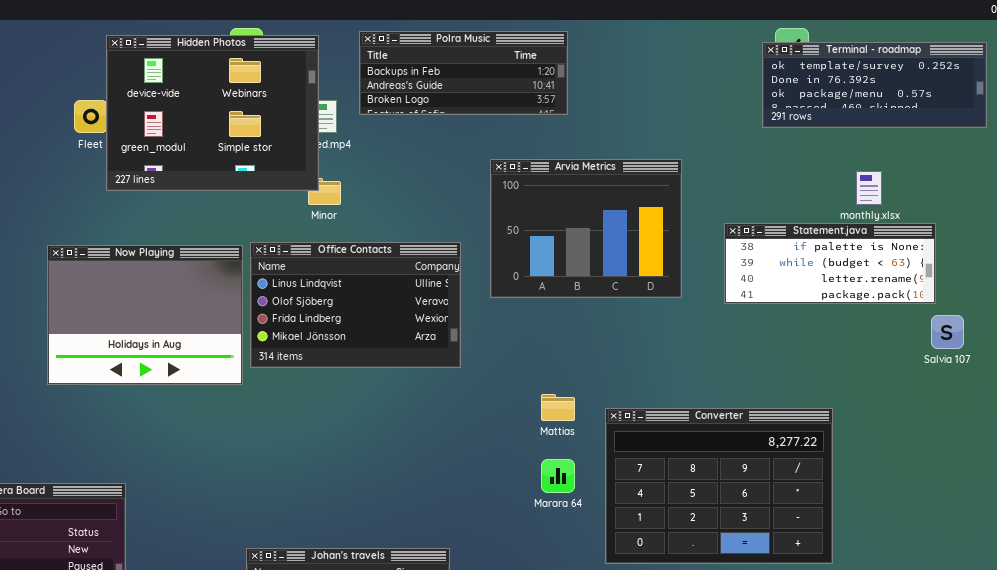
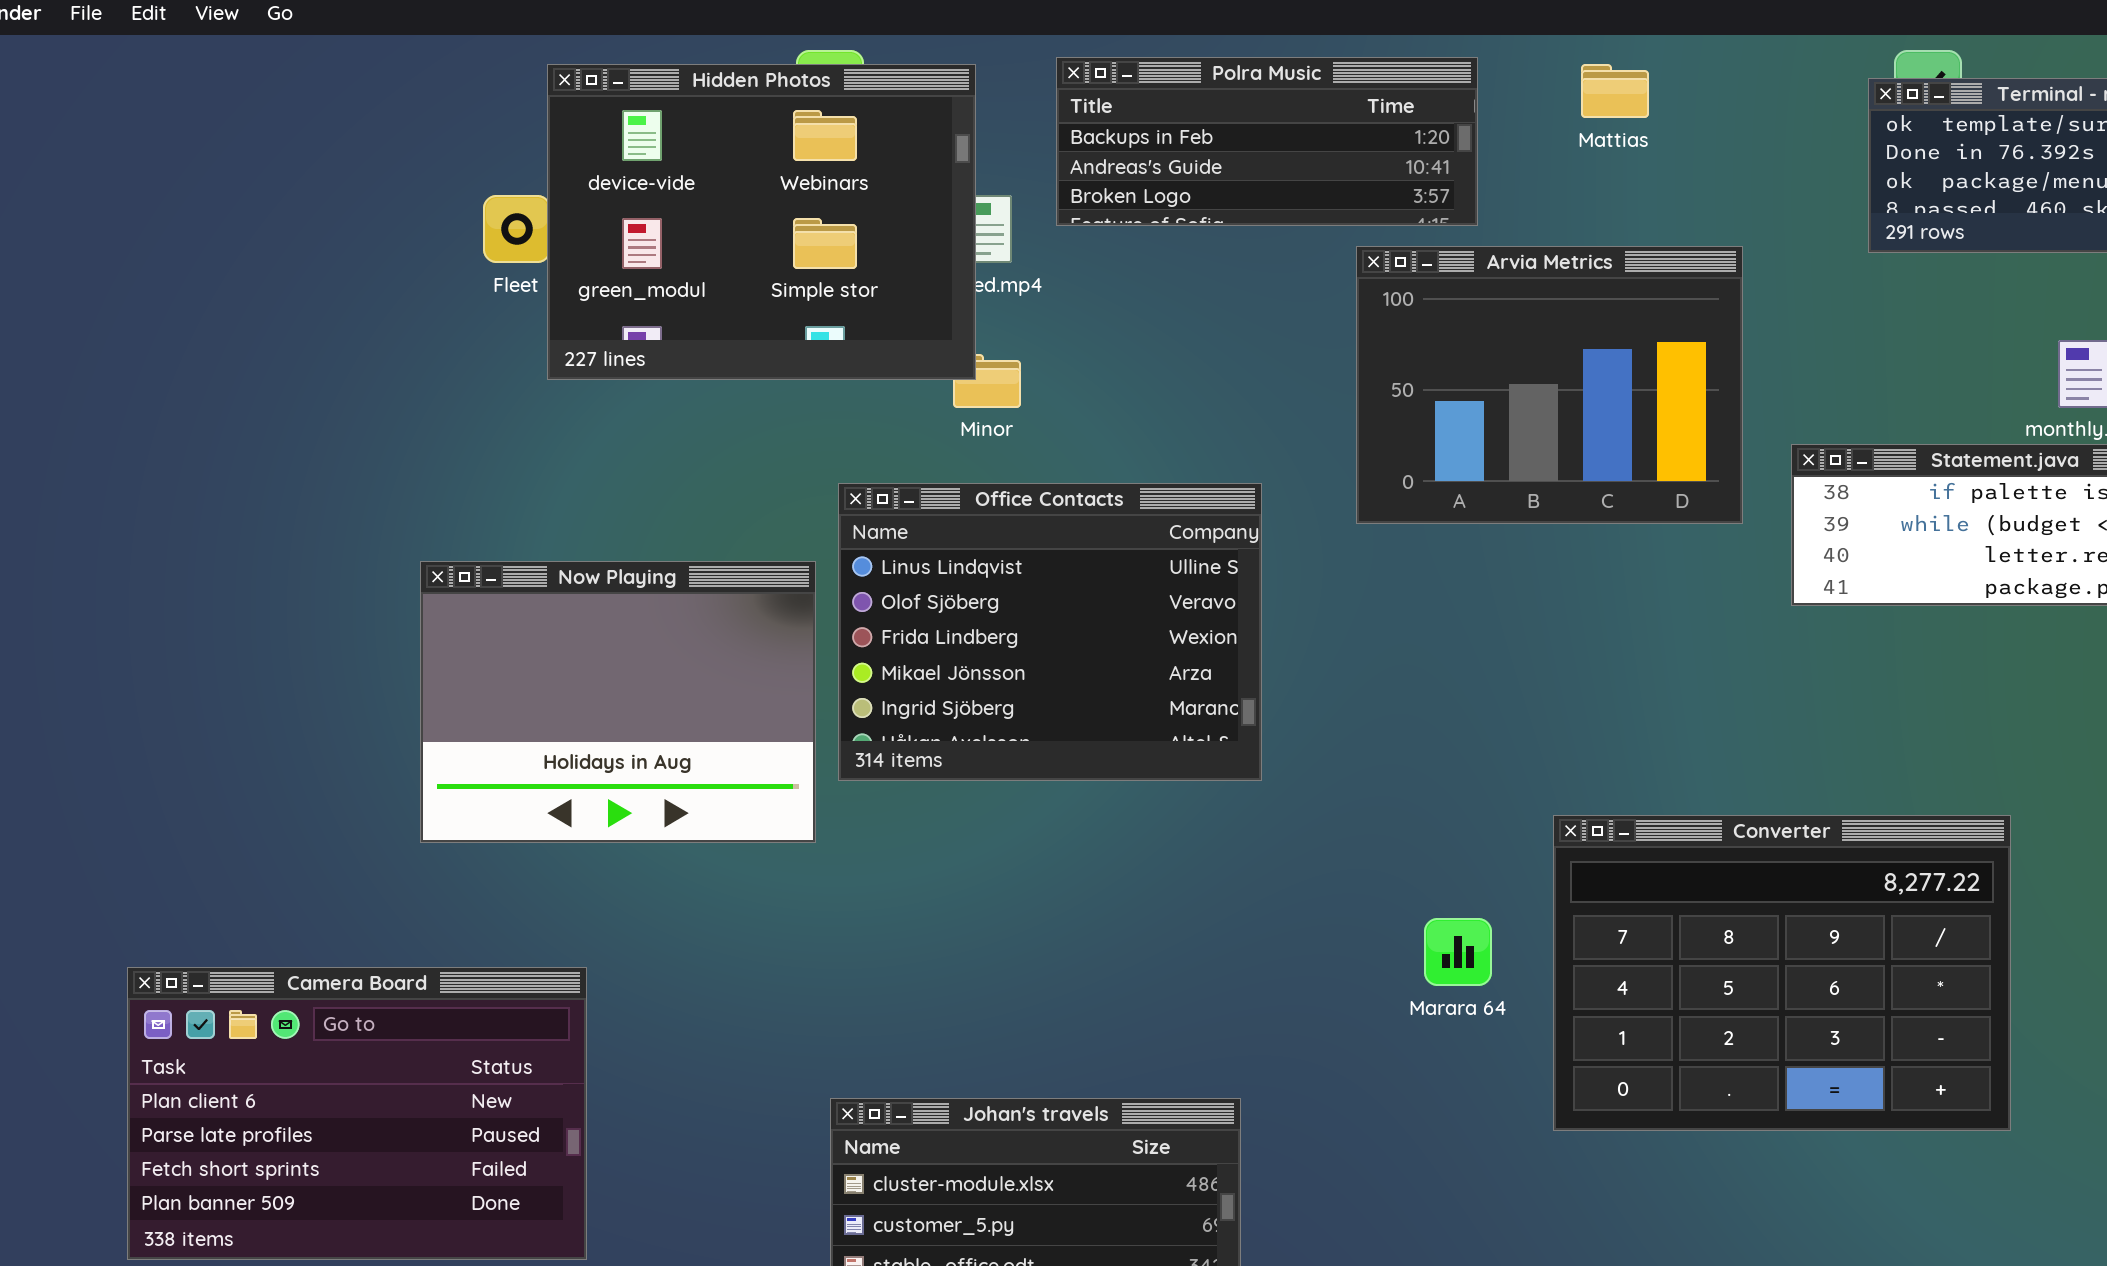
Arvia Metrics: [490,159,682,298] -> [1356,246,1743,524], moved
Office Contacts: [250,242,461,368] -> [838,483,1262,781], resized
Now Playing: [47,245,243,385] -> [420,561,816,843], moved
Mattias: [541,394,575,421] -> [1581,64,1649,118], moved

